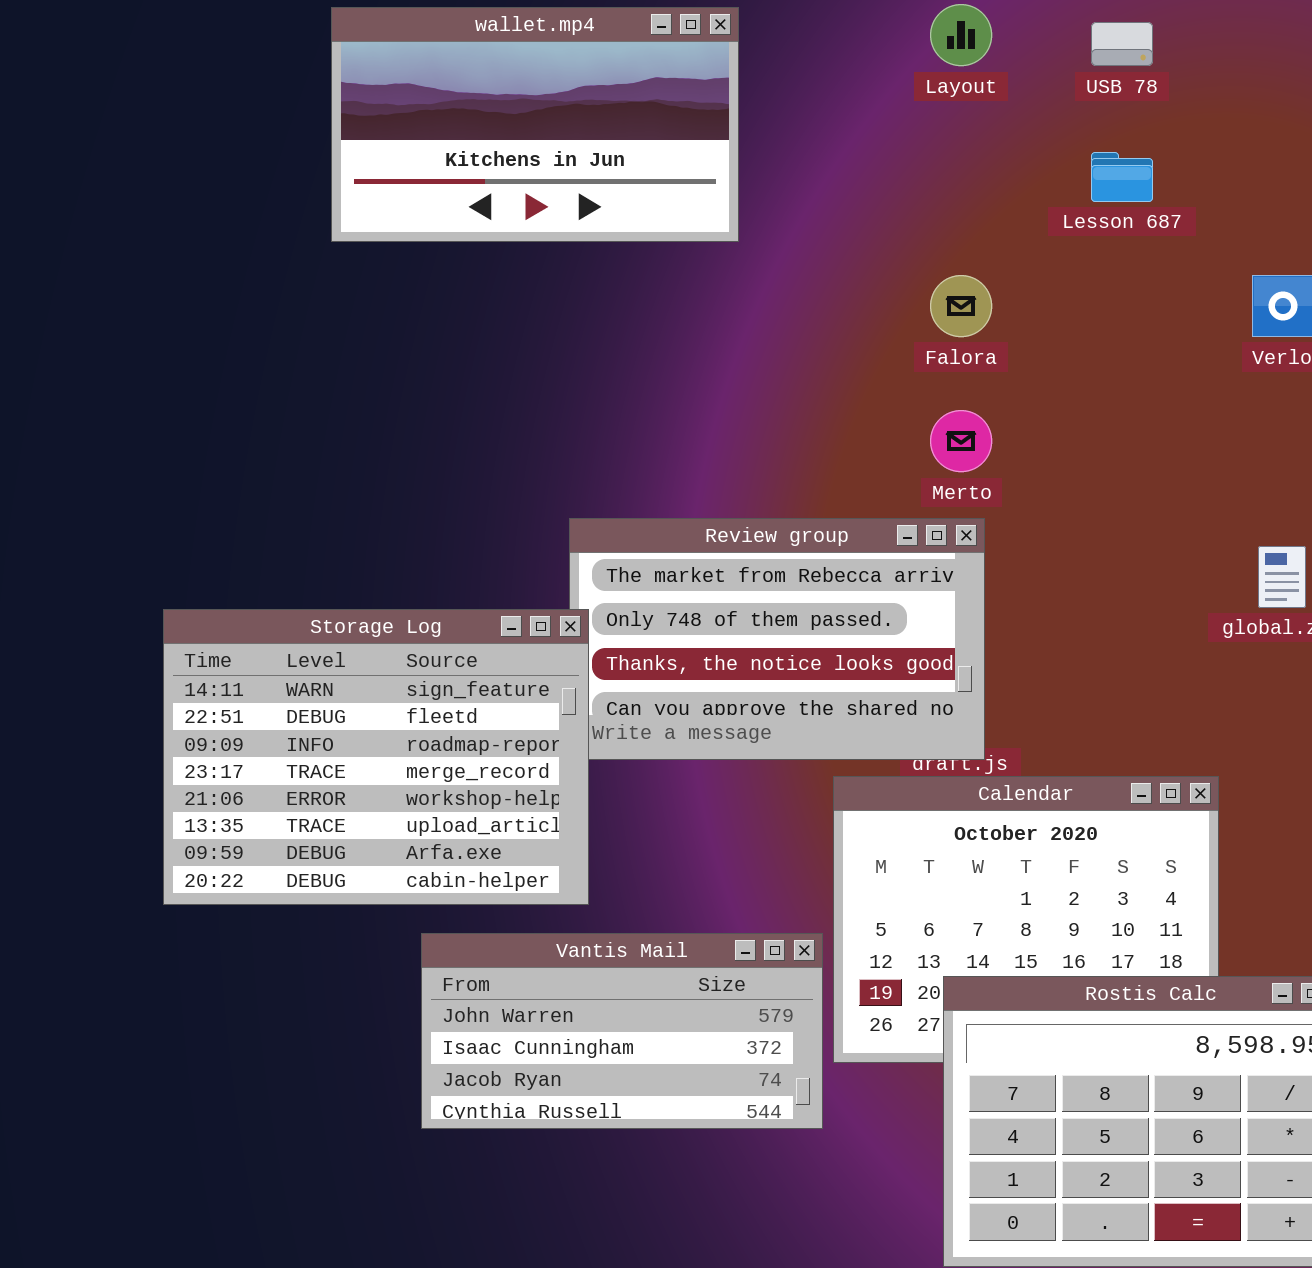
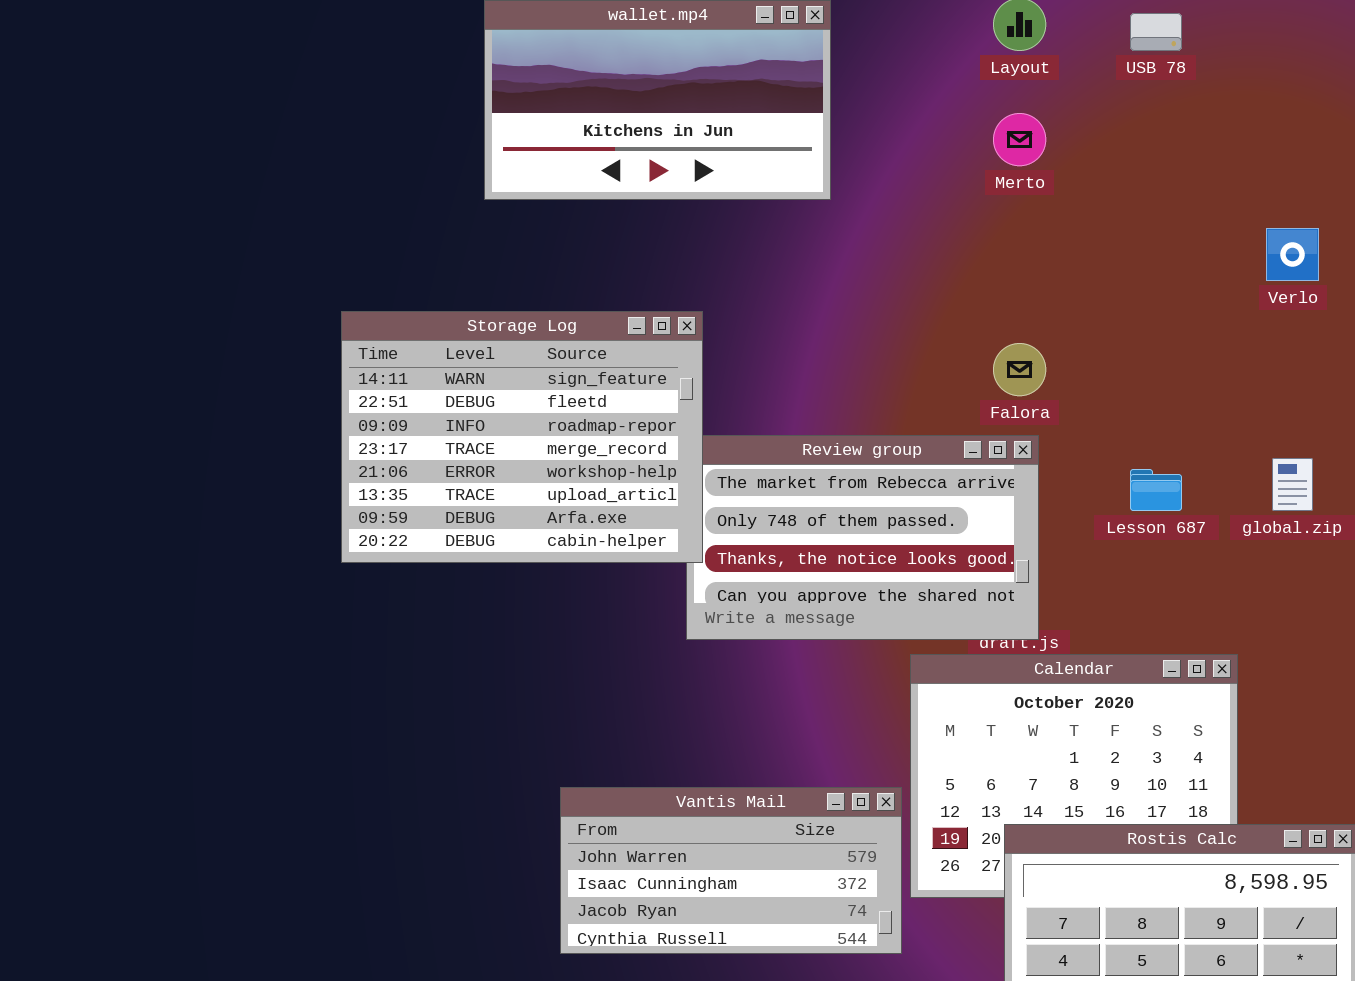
Lesson 687: [1091,152,1153,202] -> [1130,469,1182,511], moved
Falora: [930,275,992,337] -> [993,343,1046,396], moved
Merto: [930,410,992,472] -> [993,113,1046,166], moved
Storage Log: [163,609,589,905] -> [341,311,703,563], moved

